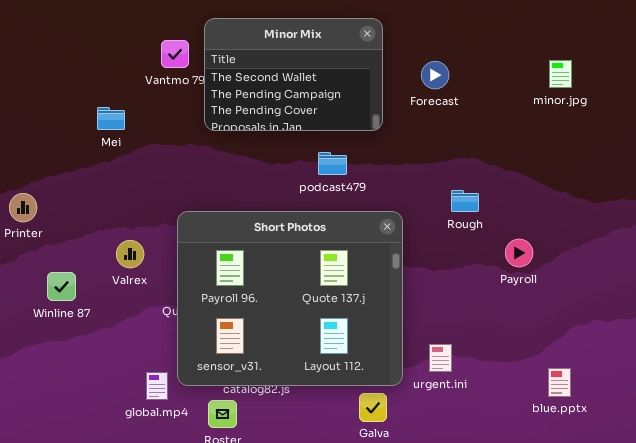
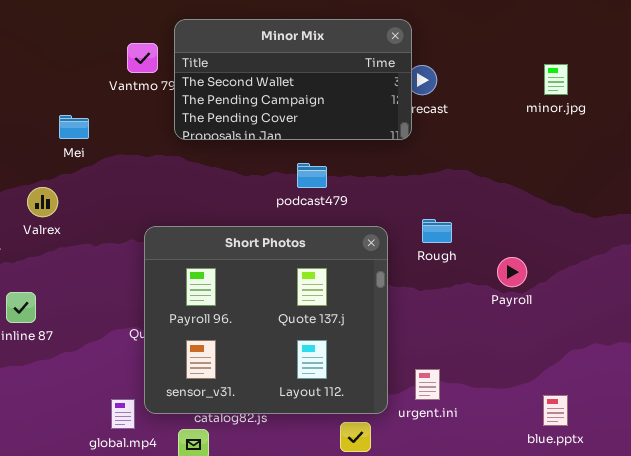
Minor Mix: [204,18,383,131] -> [174,19,412,140], resized
Rough: [451,190,479,212] -> [422,219,452,243], moved
Valrex: [116,240,144,268] -> [27,187,58,217], moved

